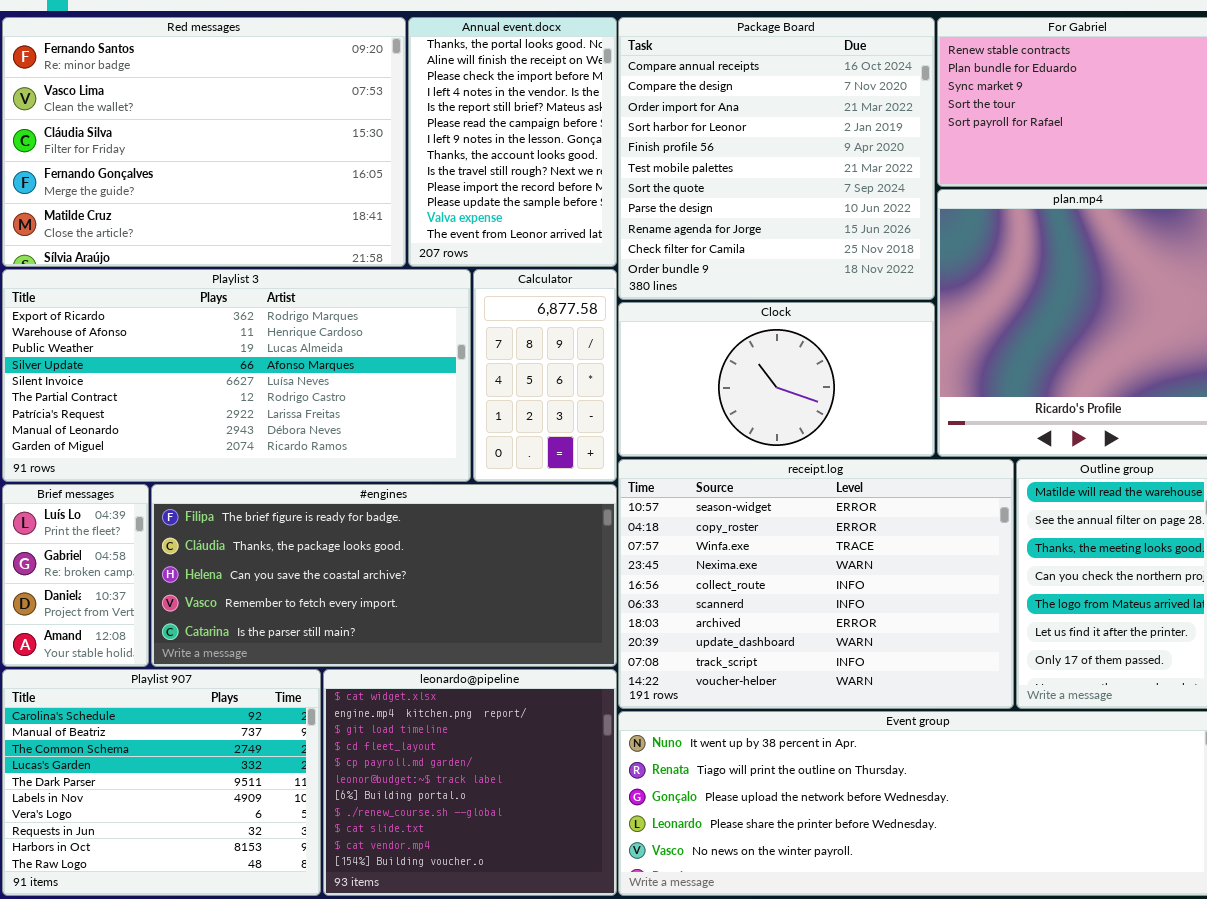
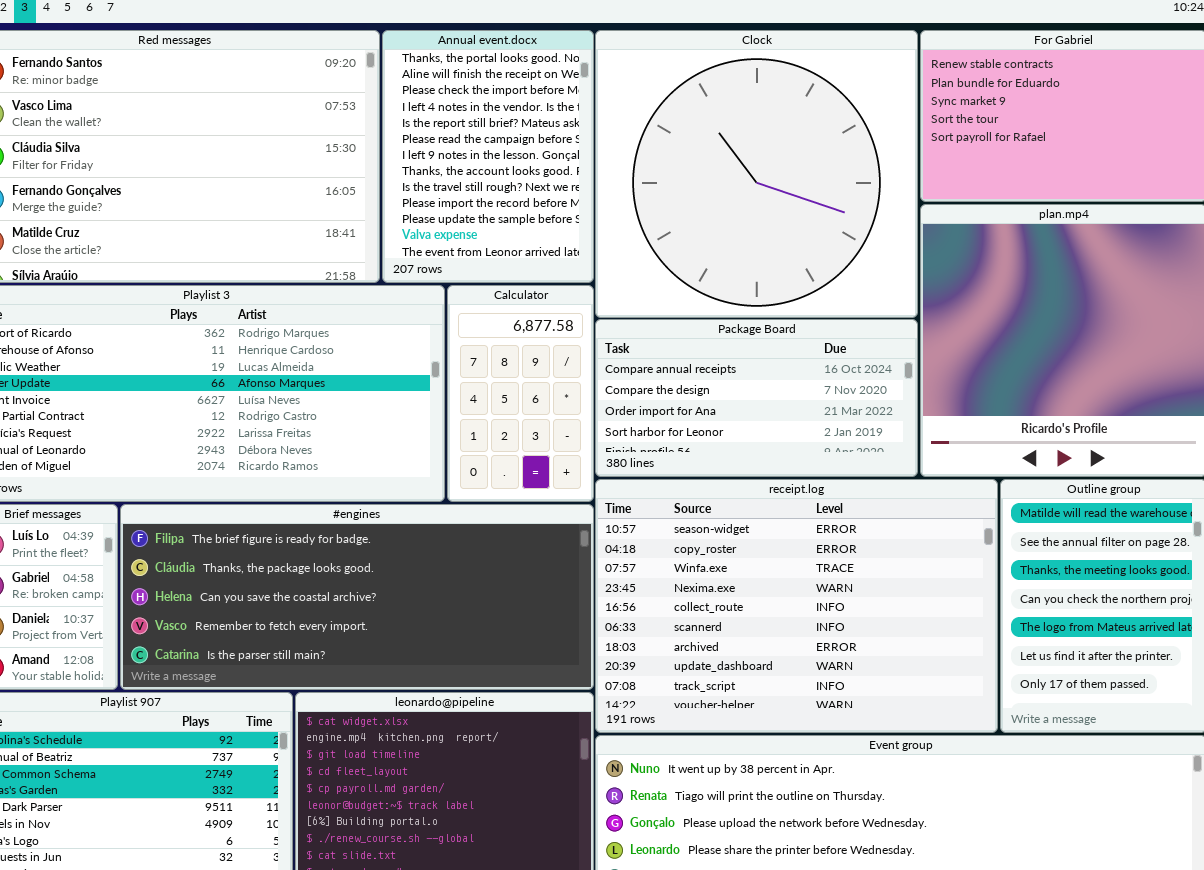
Package Board: [618,17,935,300] -> [595,319,918,477], moved, resized
Clock: [618,302,935,457] -> [595,30,918,318], moved, resized

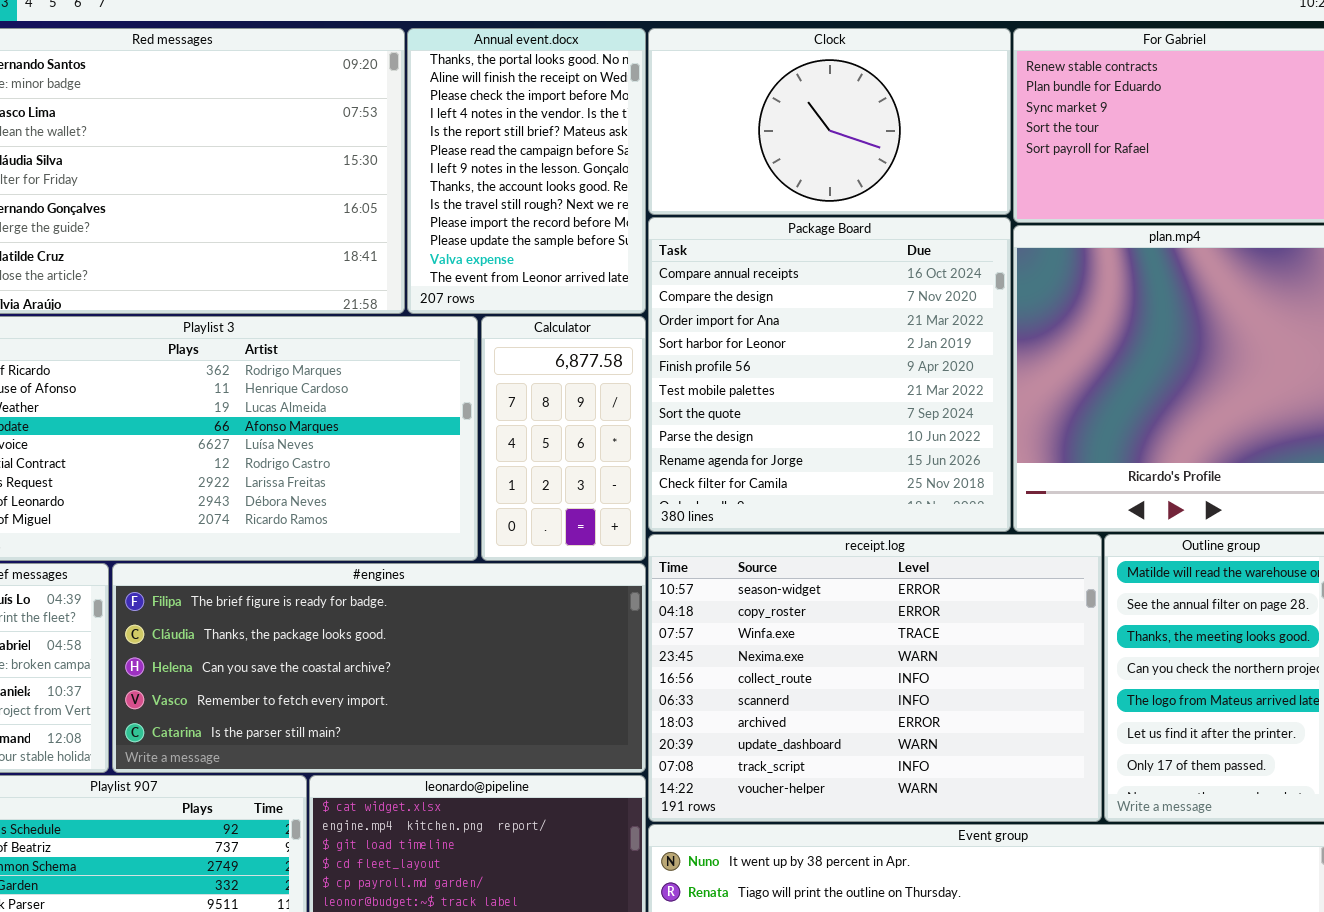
Clock: [595,30,918,318] -> [648,28,1011,215], resized
Package Board: [595,319,918,477] -> [648,217,1011,532], resized

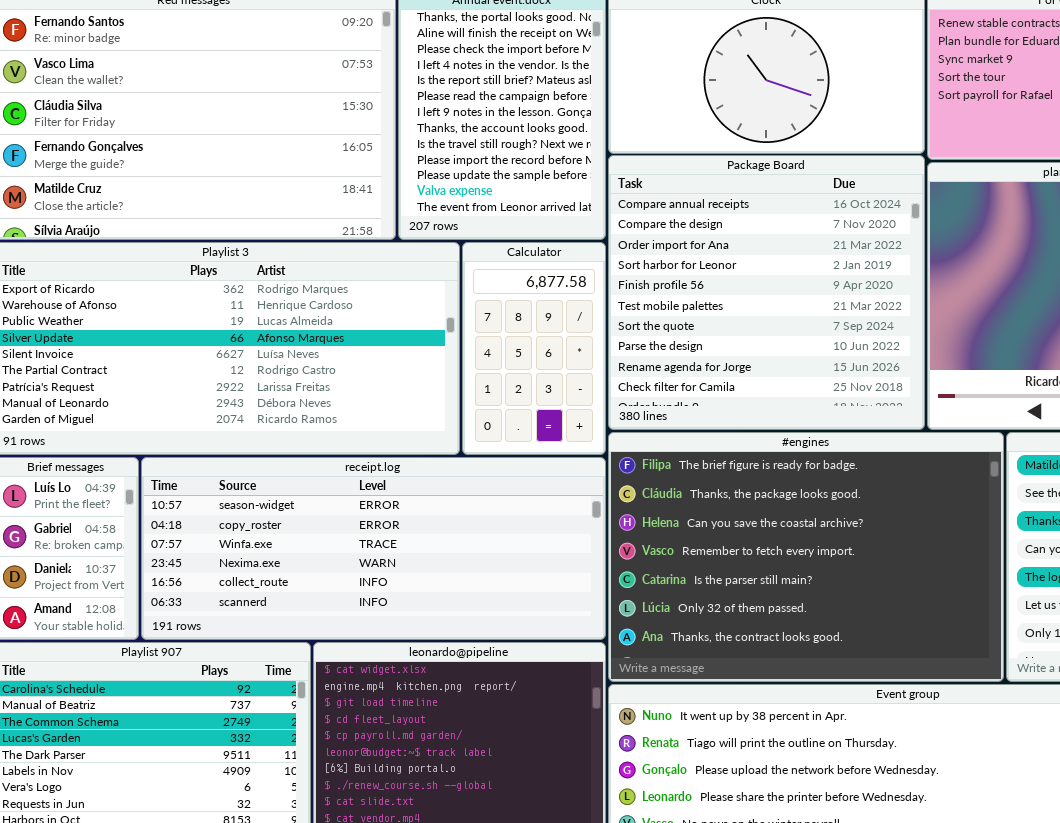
receipt.log: [648,534,1102,822] -> [141,457,606,640], moved, resized
#engines: [112,563,646,773] -> [608,432,1004,682], moved, resized

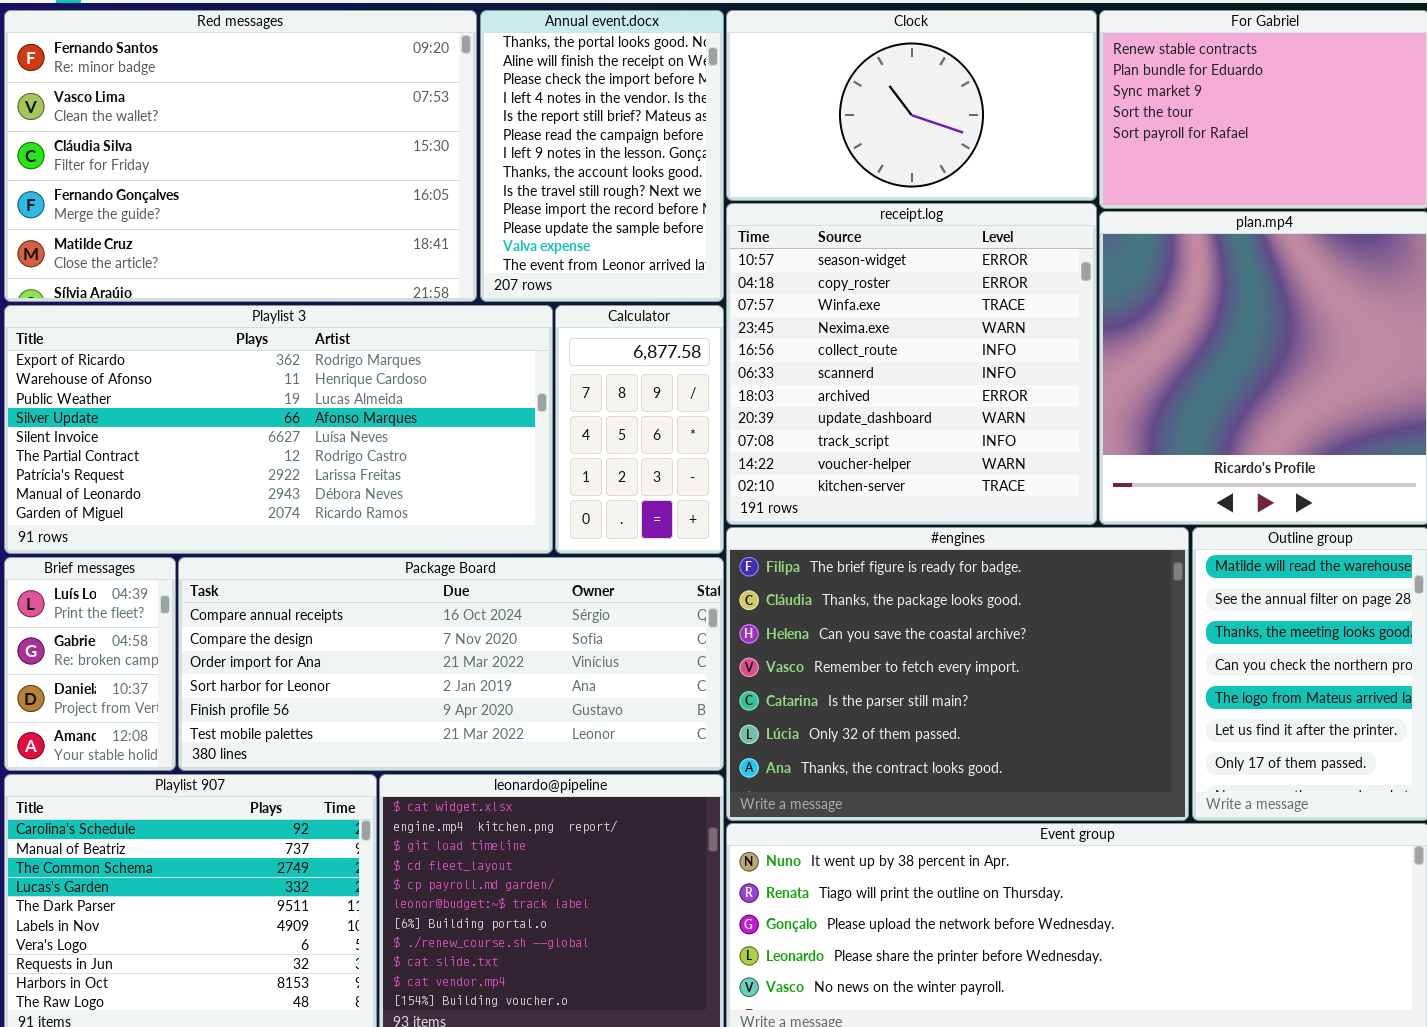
Package Board: [608,155,925,430] -> [178,557,724,771], moved, resized
receipt.log: [141,457,606,640] -> [726,203,1097,525], moved, resized

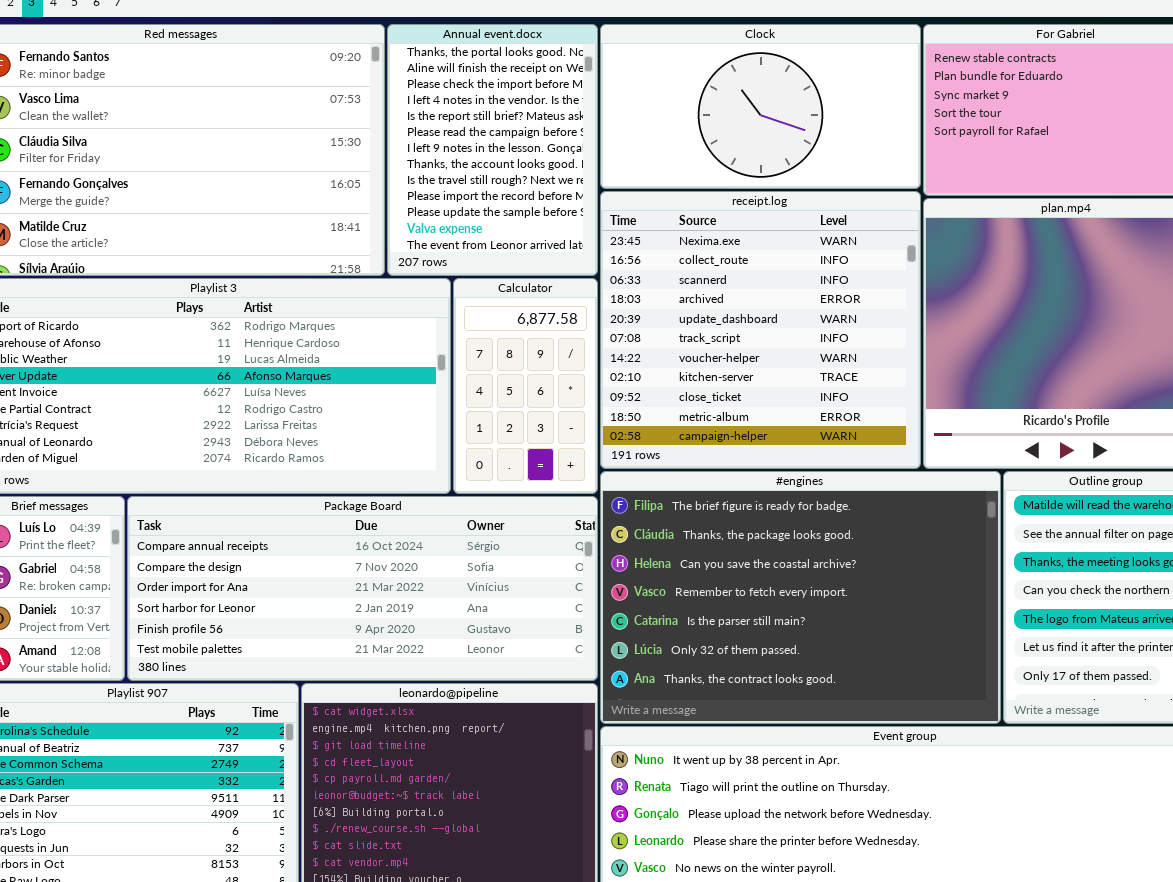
receipt.log: [726,203,1097,525] -> [600,191,921,469], scrolled down 3 rows

